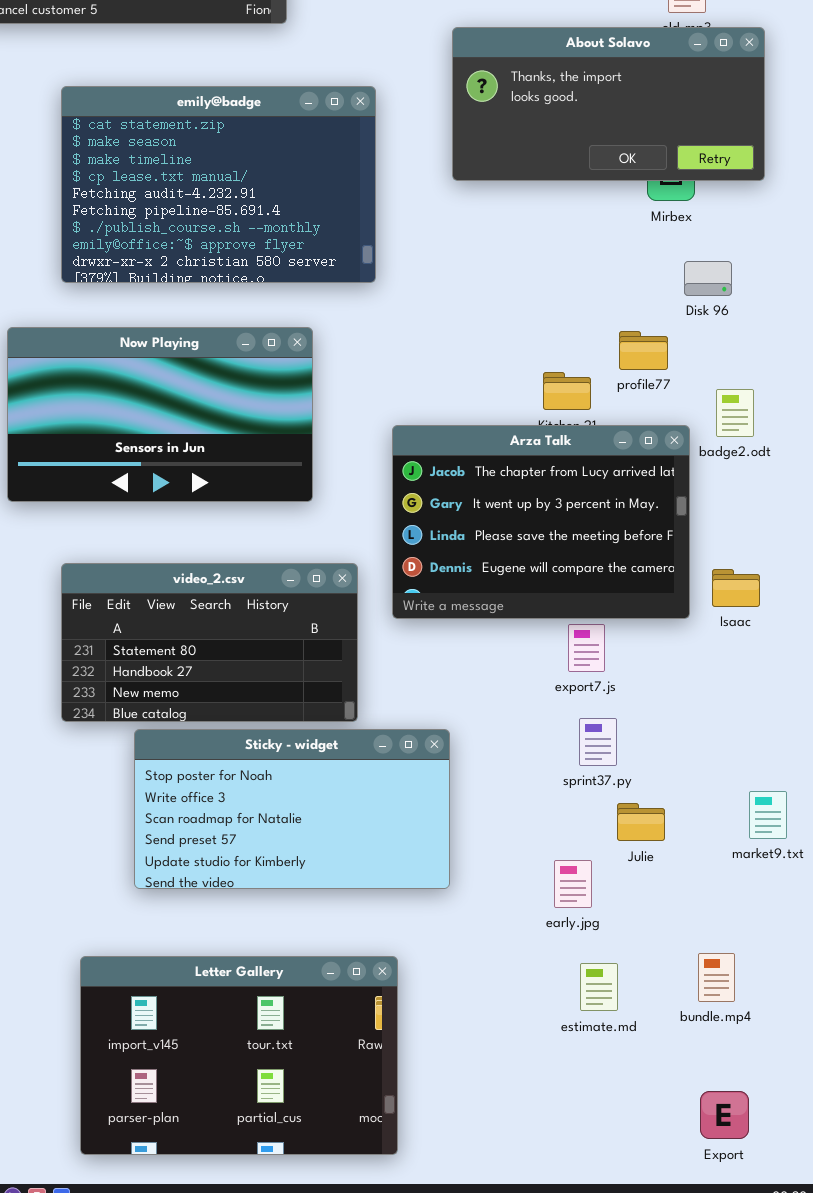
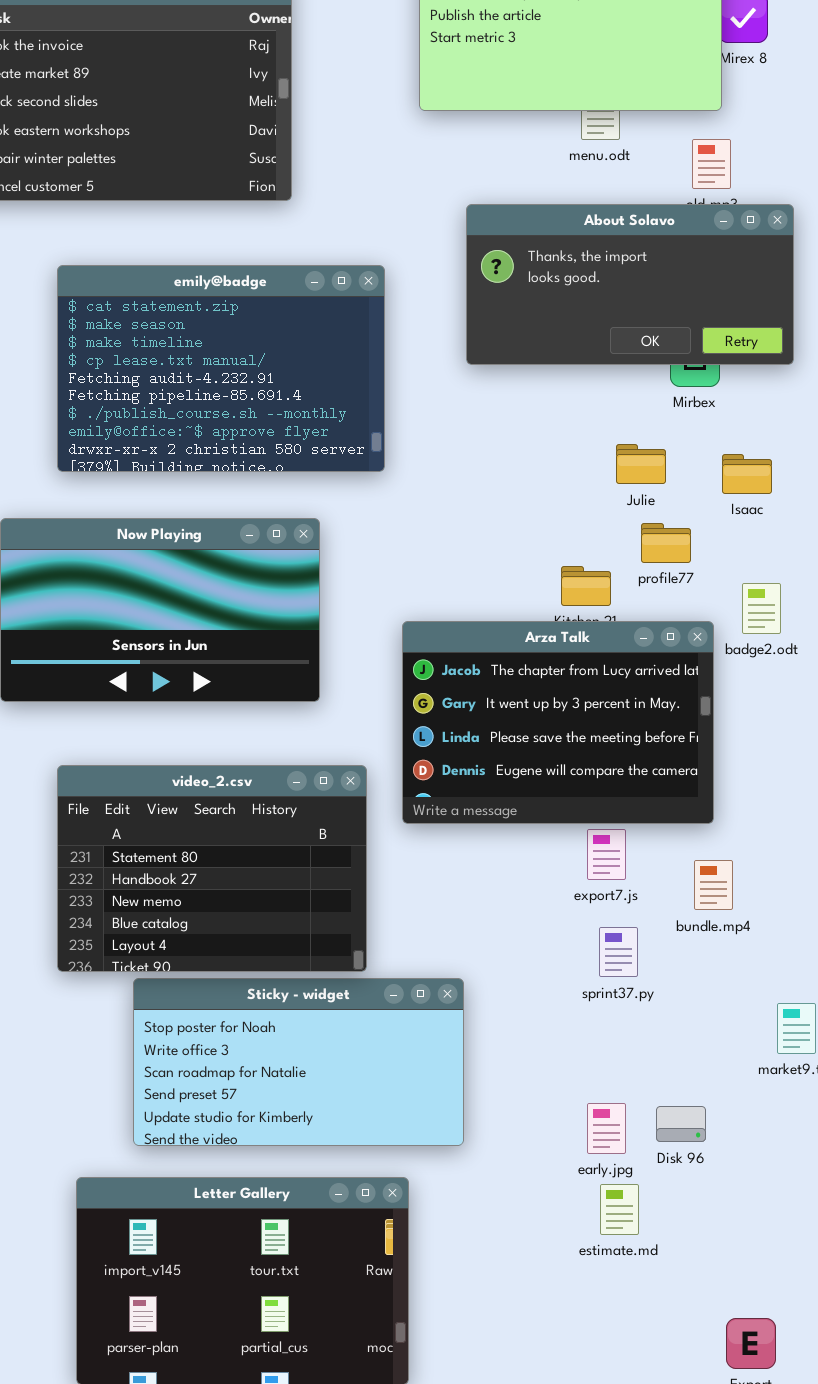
Disk 96: [684,261,732,296] -> [656,1106,706,1142], moved
video_2.csv: [61,563,358,722] -> [57,765,367,972], resized
Isaac: [712,569,760,607] -> [722,454,772,494], moved
Sticky - widget: [134,729,450,889] -> [133,978,464,1146], moved
Julie: [617,803,665,841] -> [616,444,666,484], moved
early.jpg: [554,860,592,908] -> [587,1103,626,1154], moved
bundle.mp4: [698,953,735,1002] -> [694,860,733,910], moved

